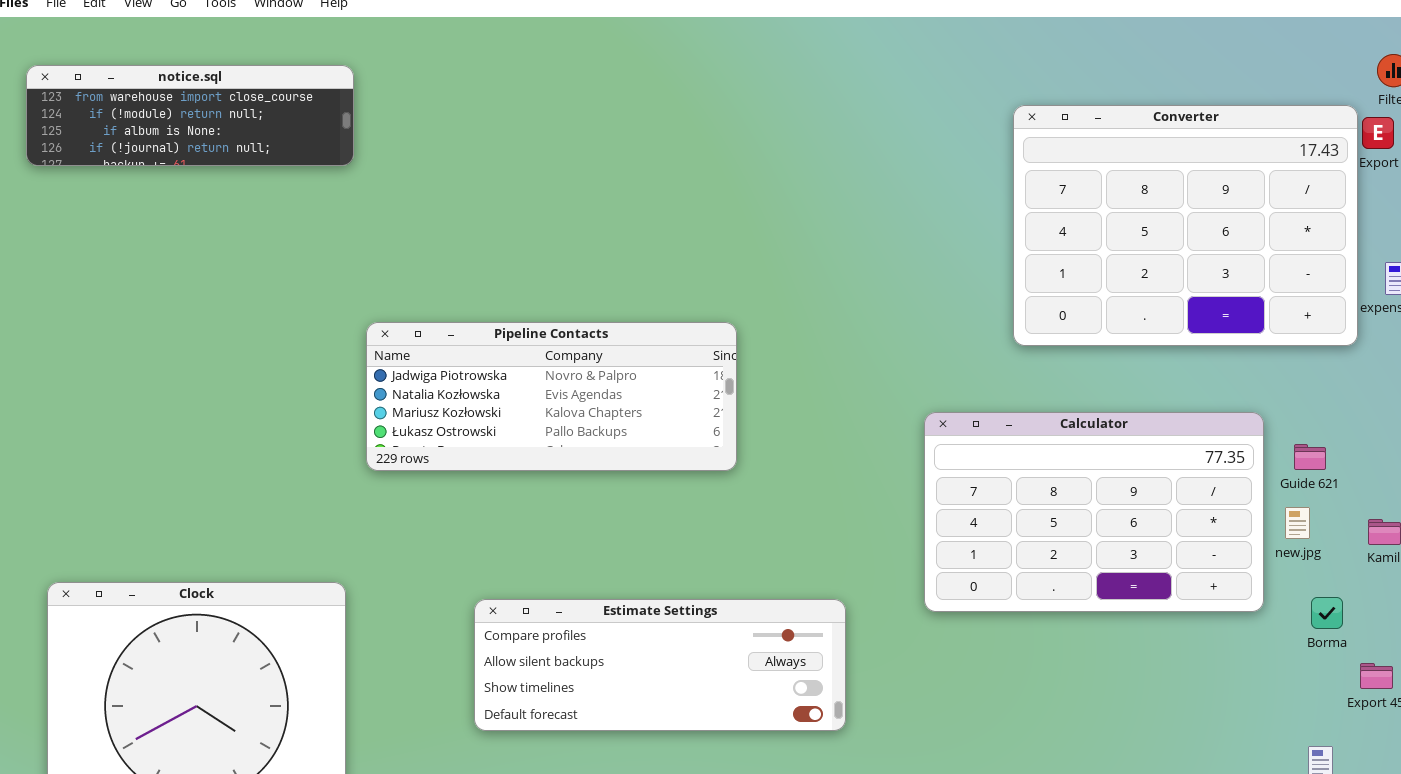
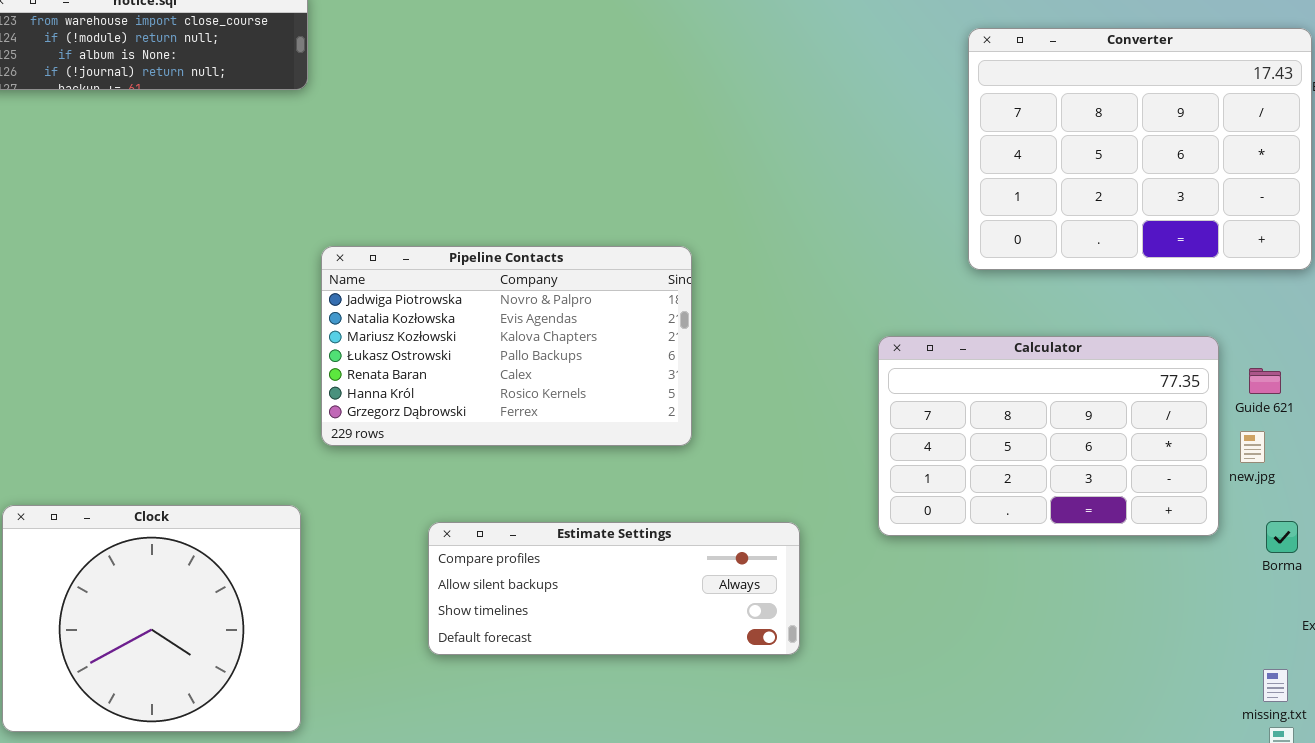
Pipeline Contacts: [366,322,737,471] -> [321,246,692,446], resized

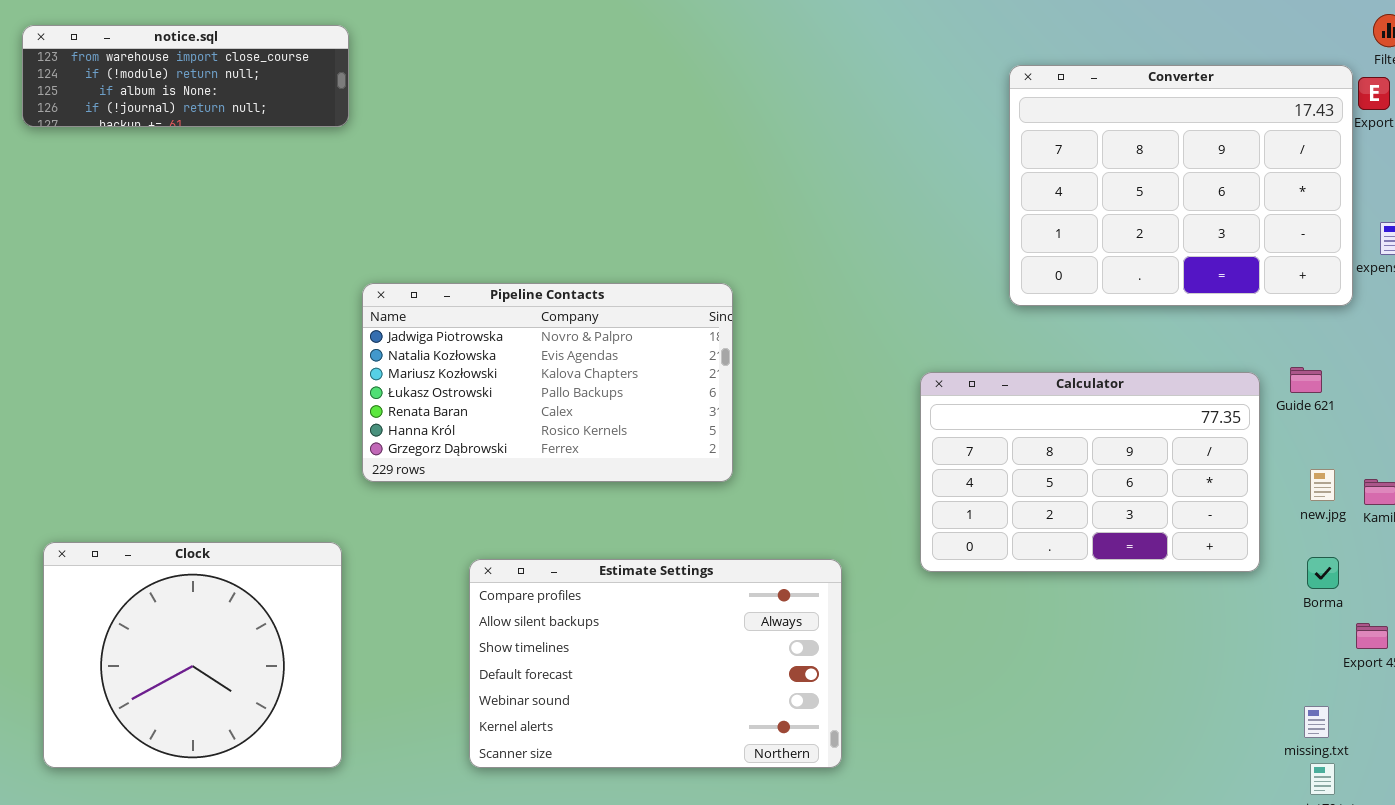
Guide 621: [1249,368,1281,394] -> [1290,367,1322,393], moved
new.jpg: [1240,431,1265,463] -> [1310,469,1335,501], moved
Estimate Settings: [428,522,800,655] -> [469,559,842,768], resized

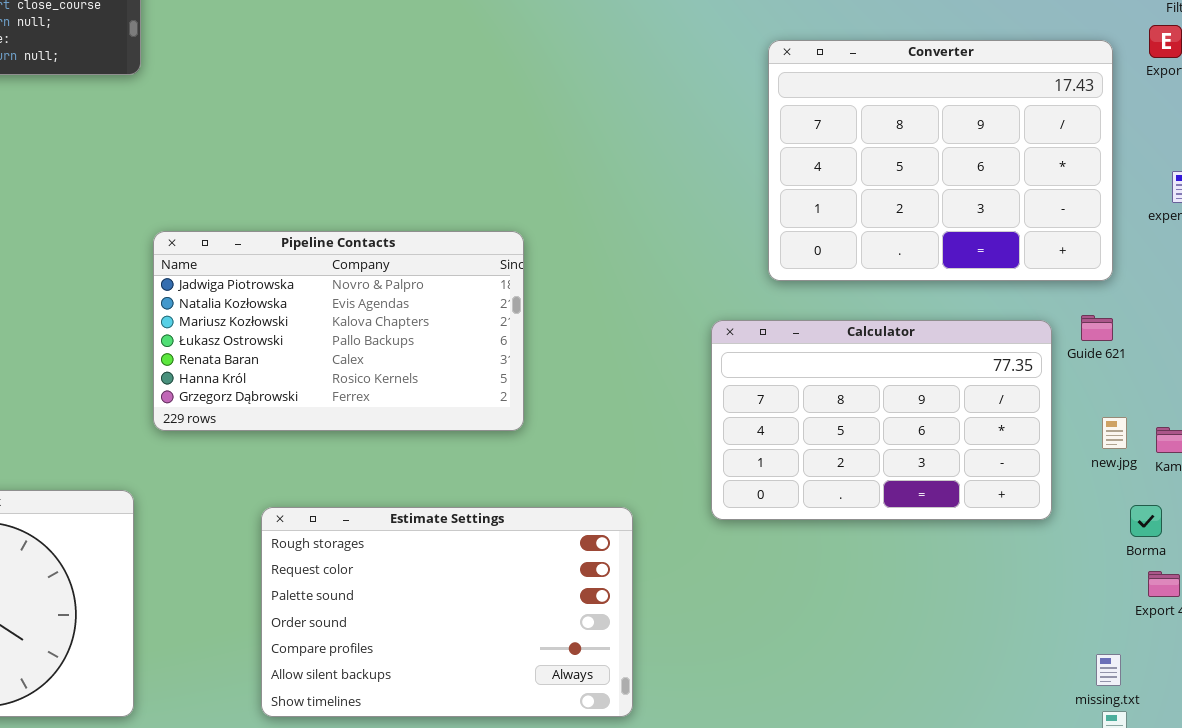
Converter: [1009,65,1353,306] -> [768,40,1113,281], moved
Borma: [1307,557,1339,589] -> [1130,505,1162,537], moved
Estimate Settings: [469,559,842,768] -> [261,507,633,717], scrolled up 4 rows

